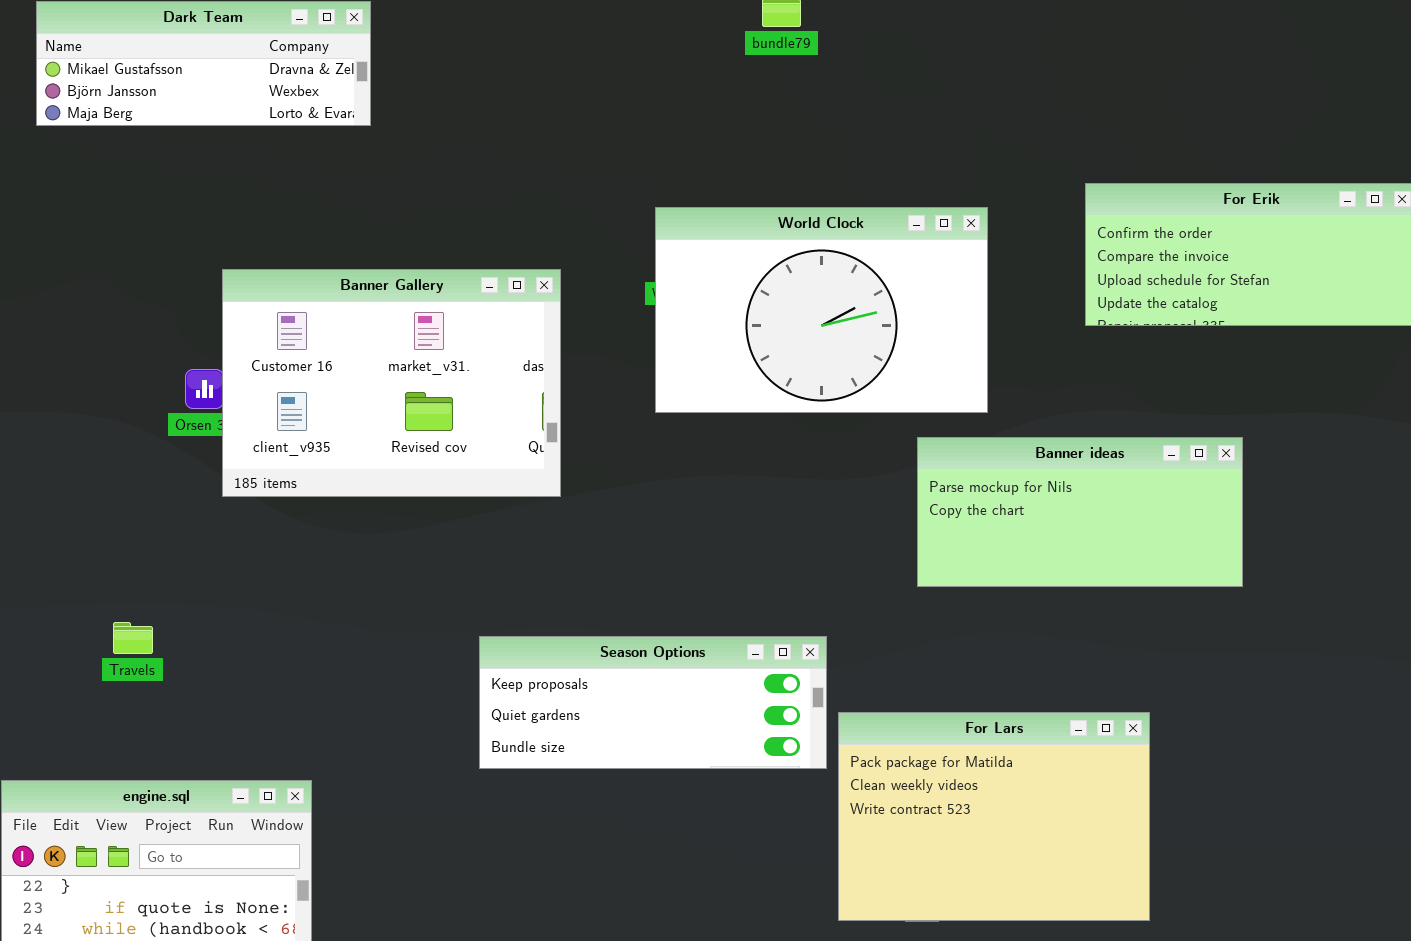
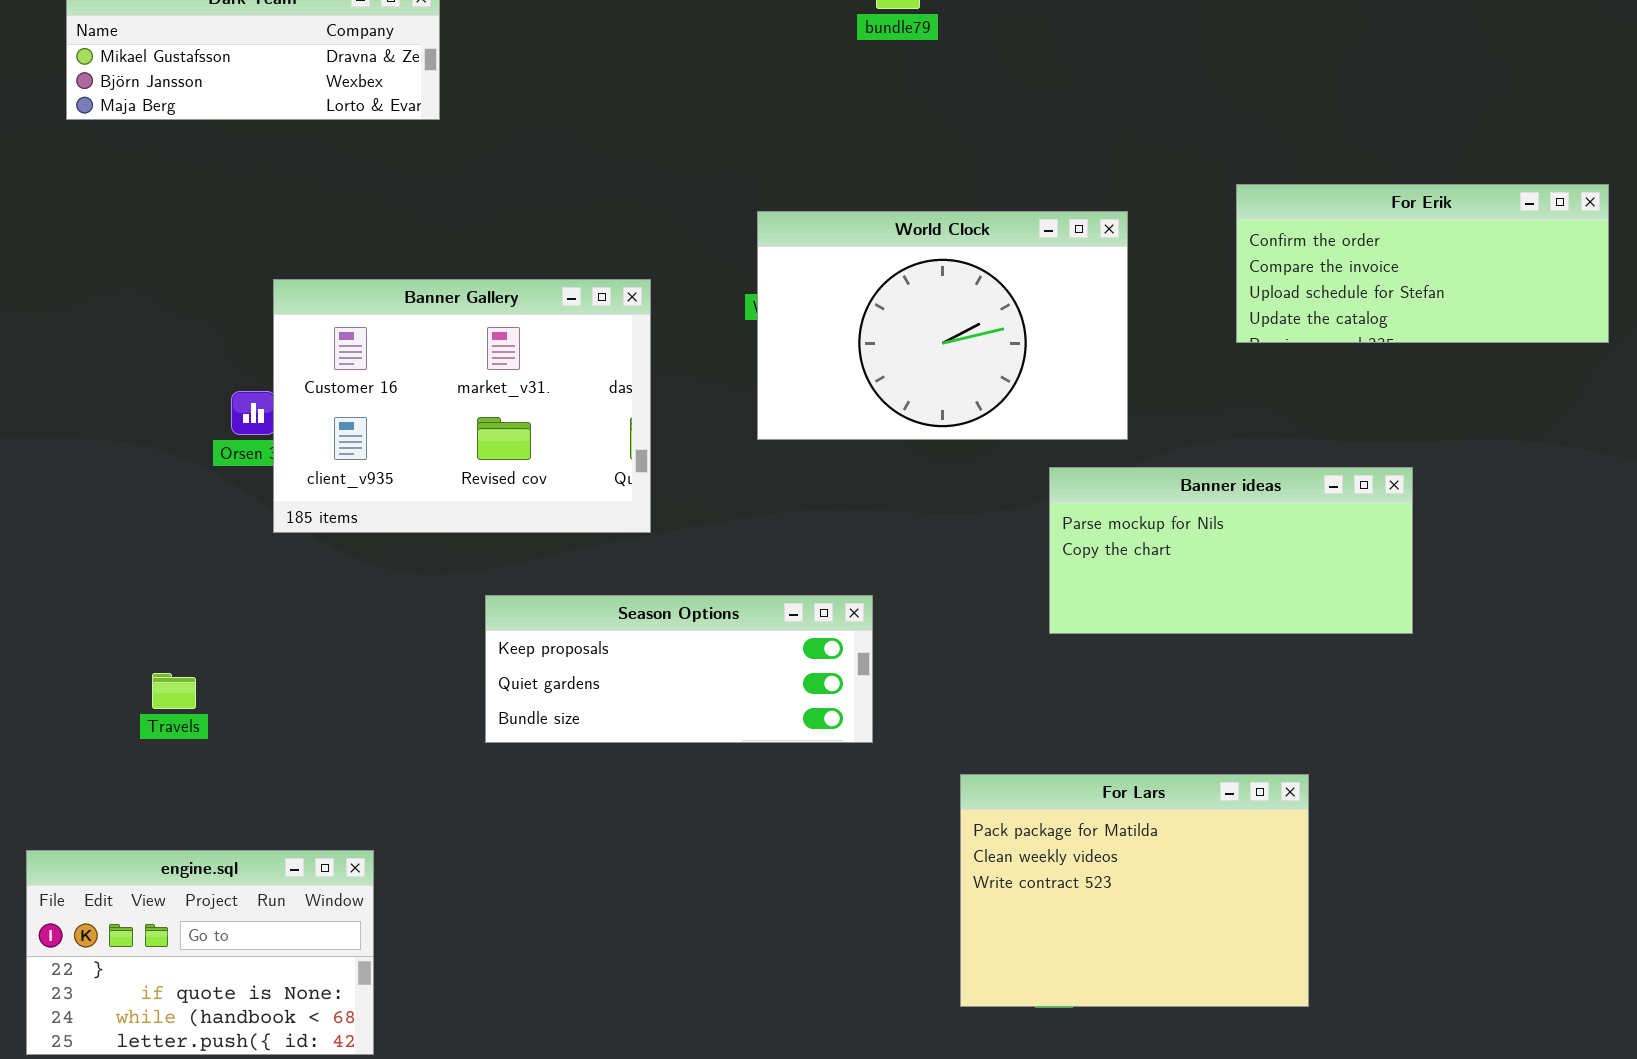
Season Options: [479,636,827,769] -> [485,595,873,743], moved

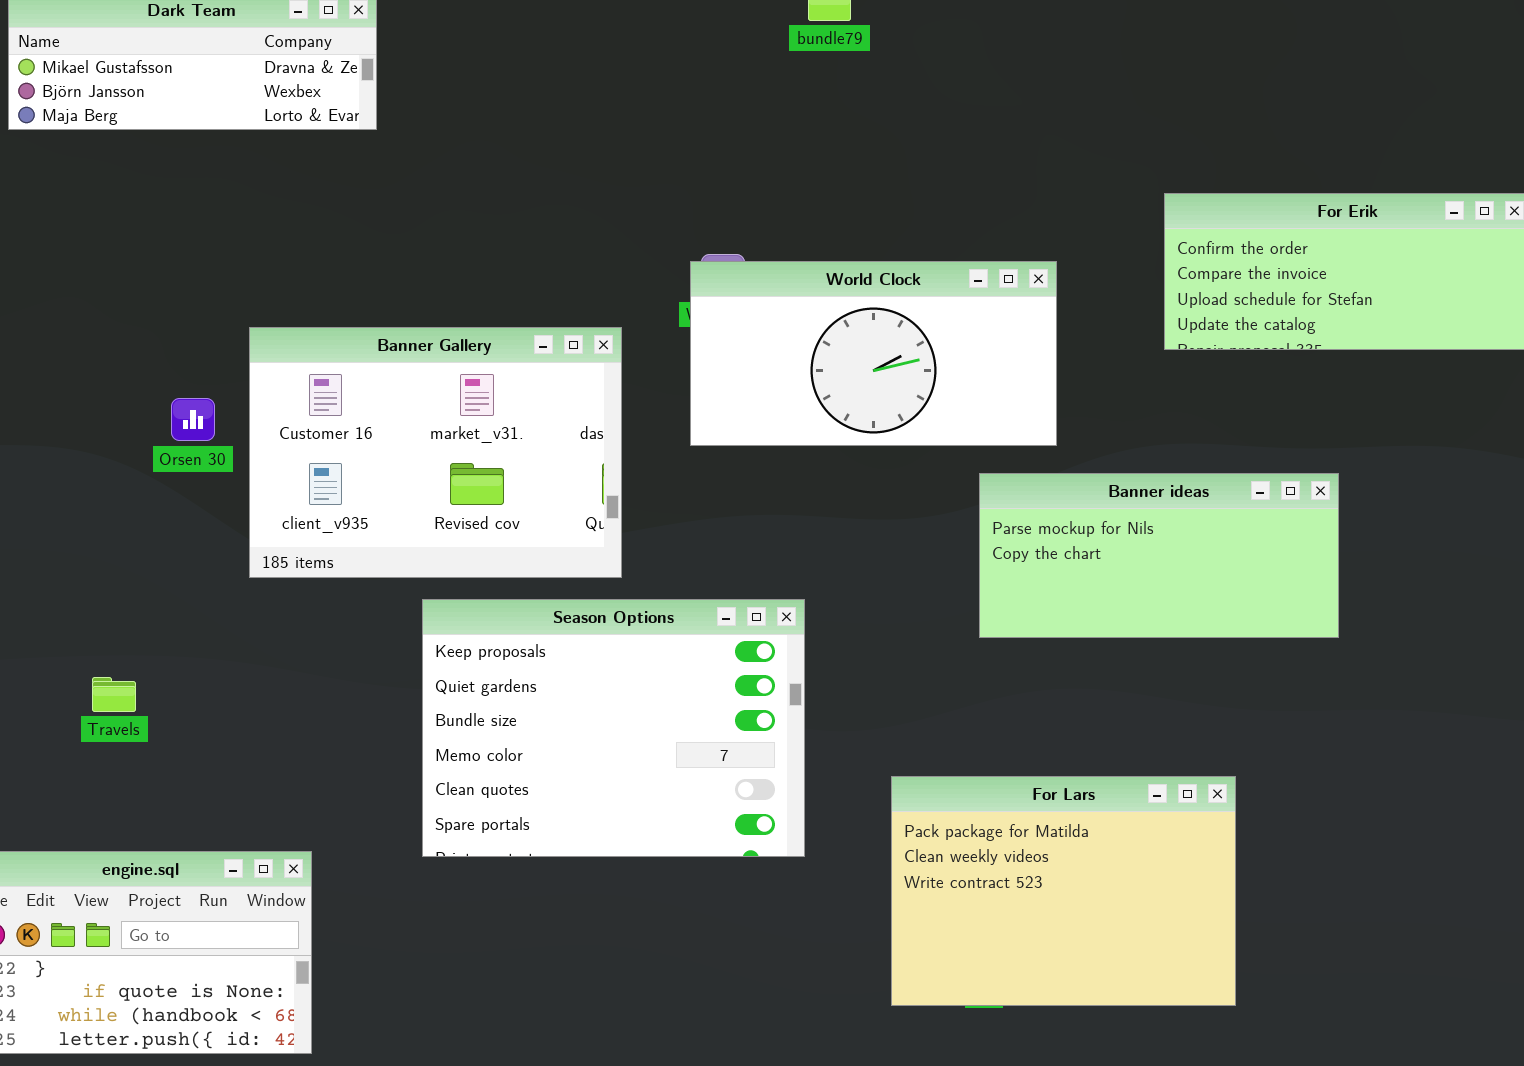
World Clock: [757,211,1128,440] -> [690,261,1057,446], resized
Banner Gallery: [273,279,651,533] -> [249,327,622,578], moved
Season Options: [485,595,873,743] -> [422,599,805,857], resized

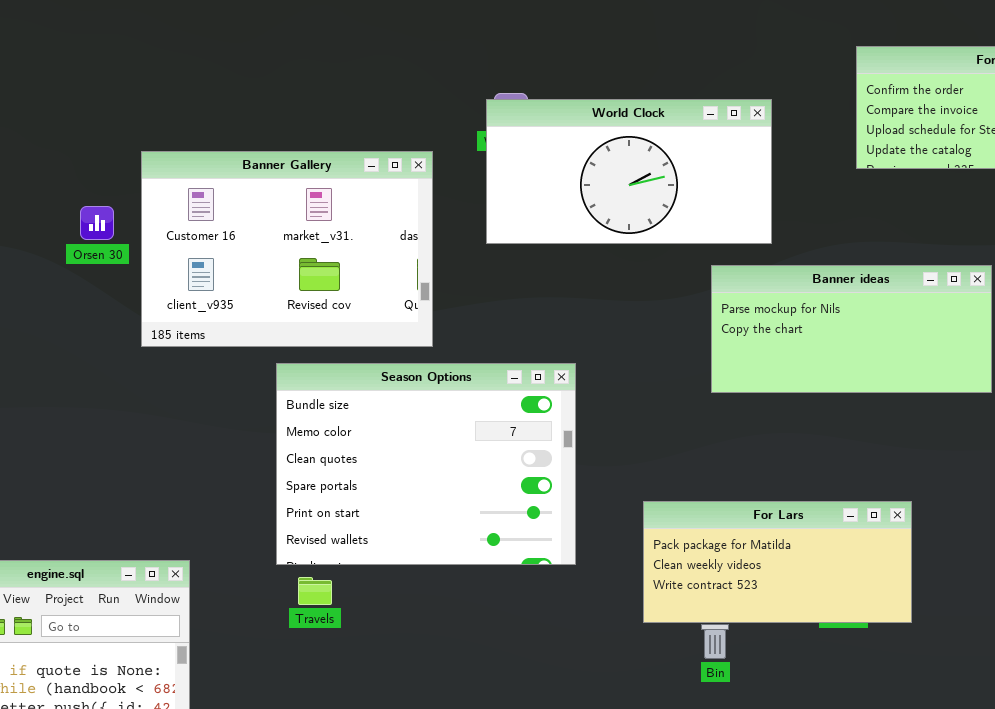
Season Options: [422,599,805,857] -> [276,363,576,565], scrolled down 2 rows
Travels: [92,677,136,712] -> [298,577,332,605], moved
For Lars: [891,776,1236,1006] -> [643,501,912,623], resized

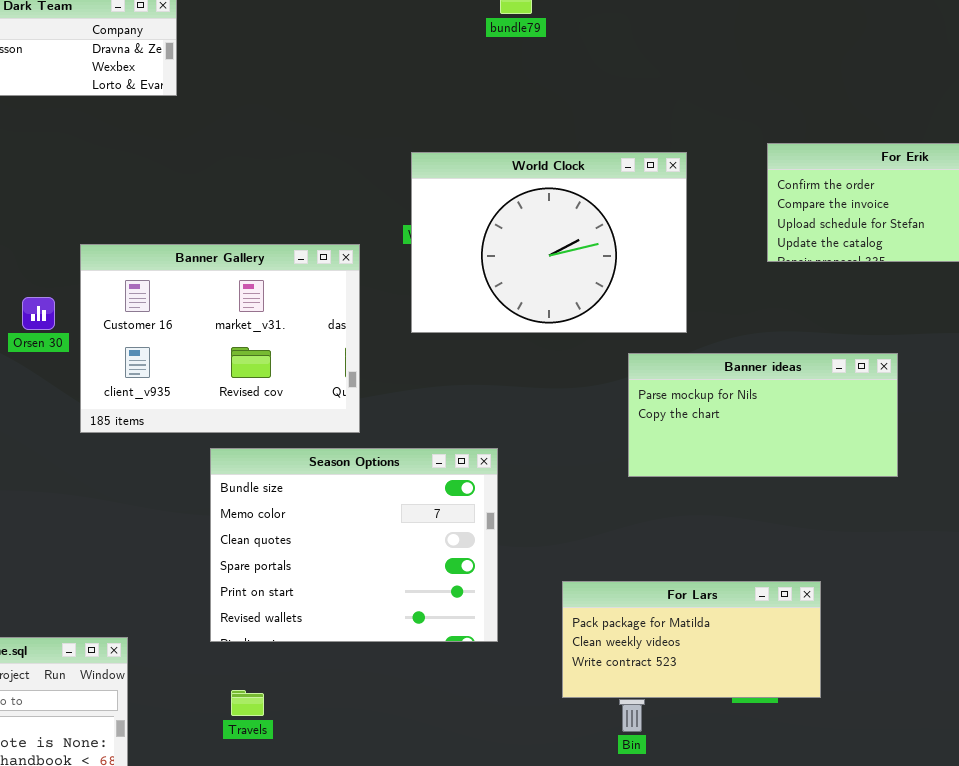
World Clock: [486,99,772,244] -> [411,152,687,333], resized
Travels: [298,577,332,605] -> [231,690,264,716], moved

